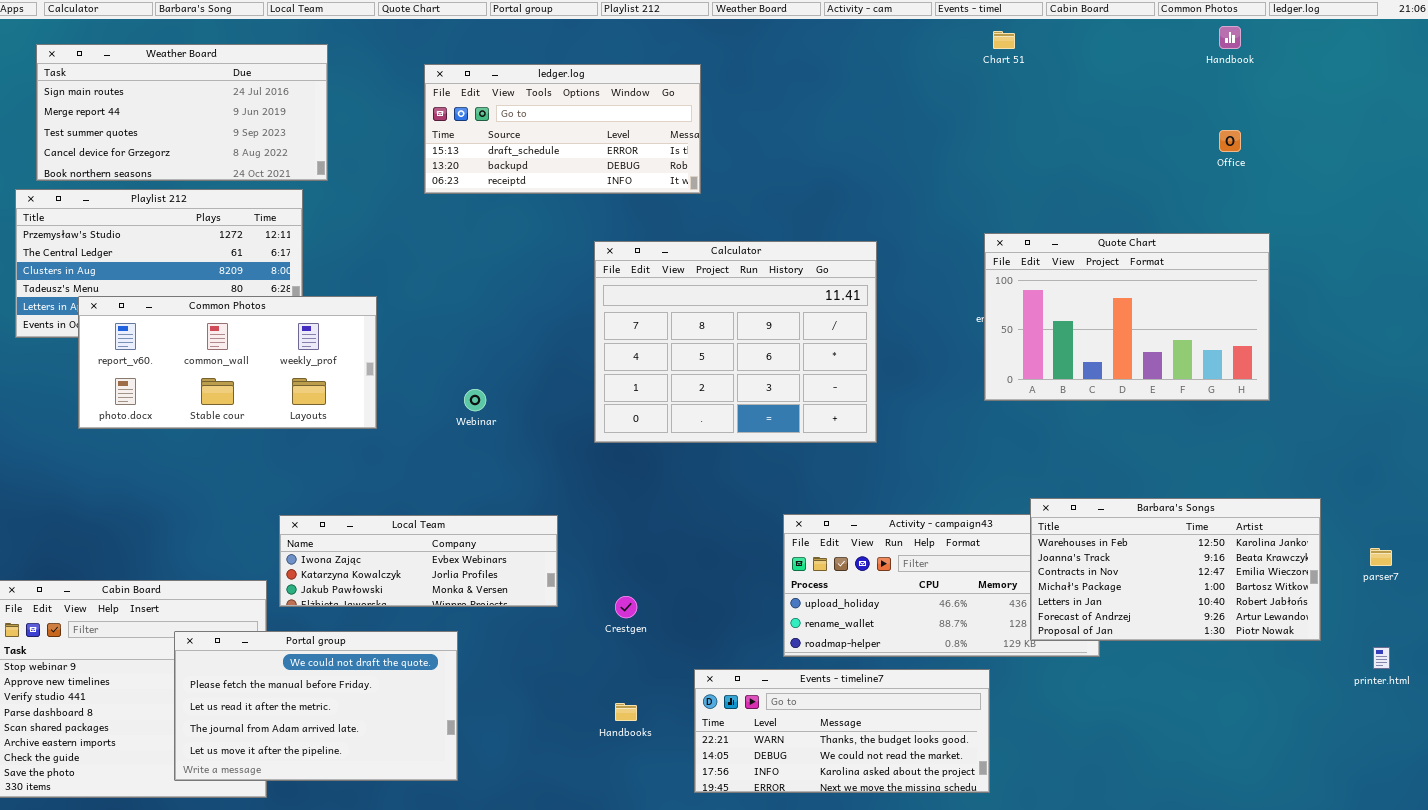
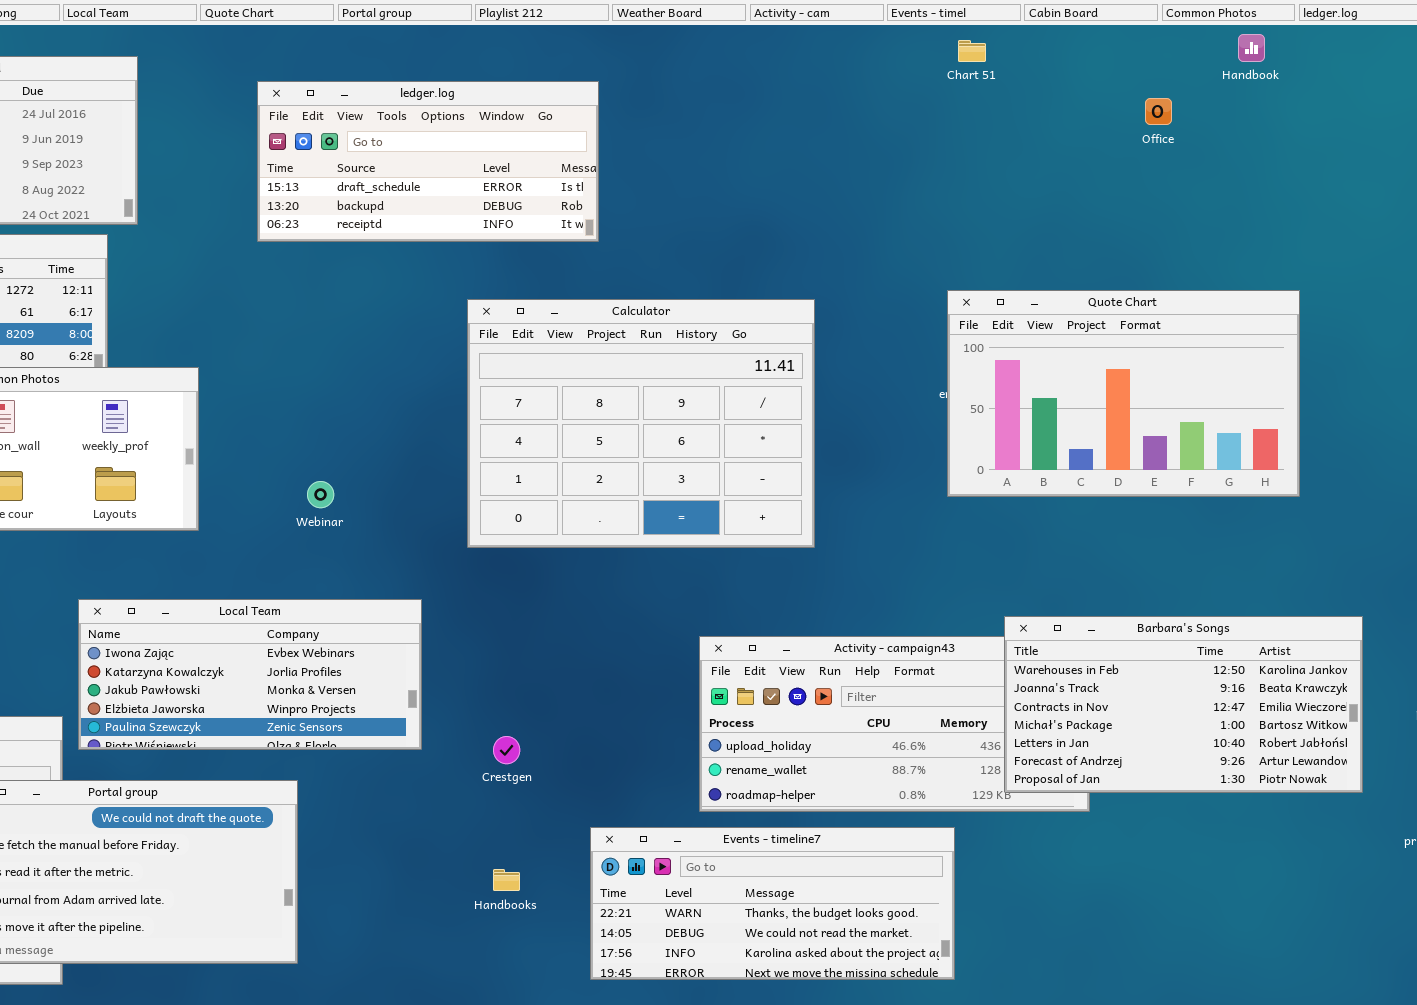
Office: [1219,130,1241,152] -> [1145,98,1172,125], moved
Local Team: [279,515,558,607] -> [78,599,422,750], resized

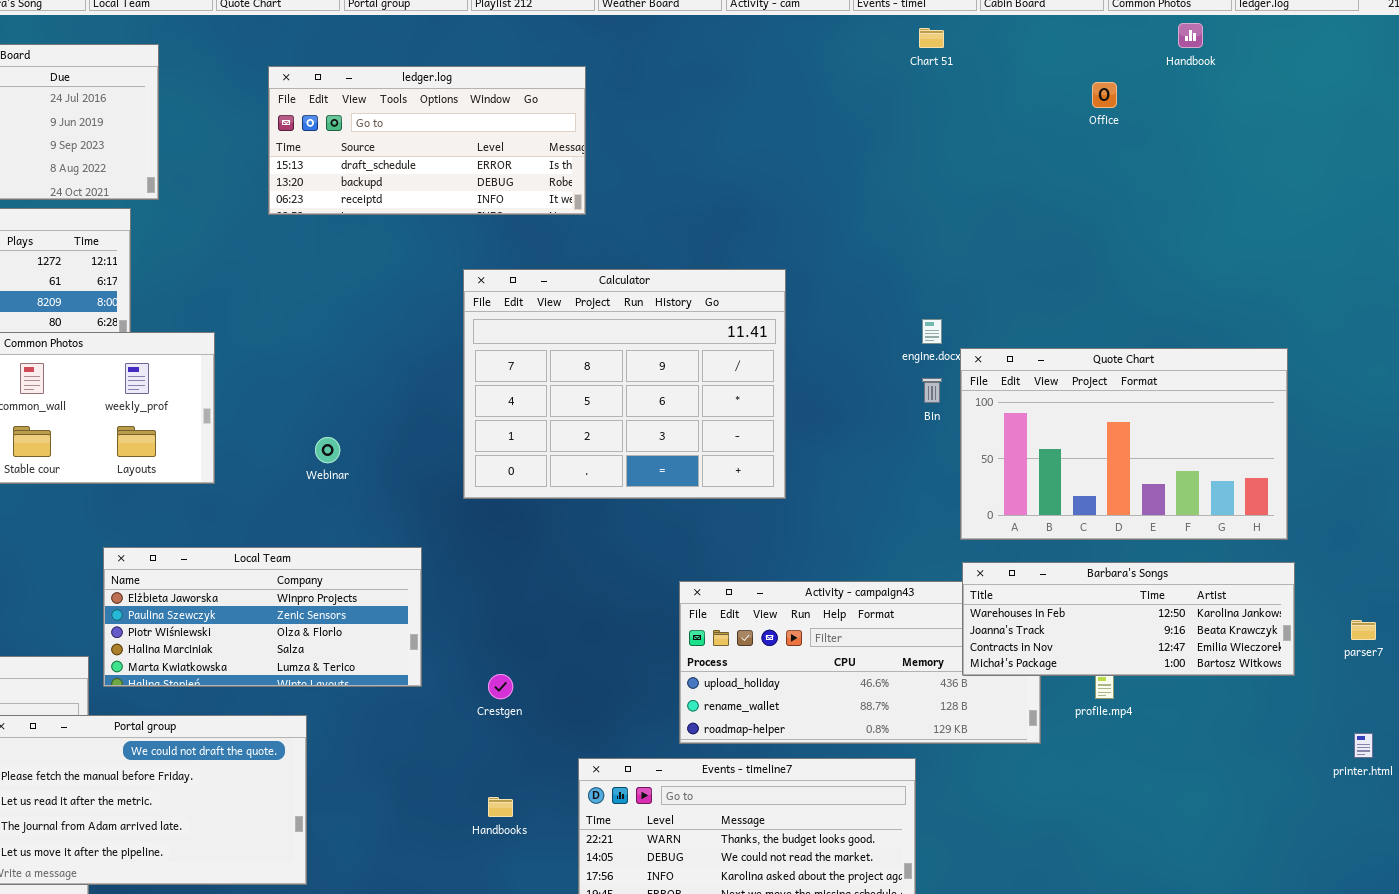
Quote Chart: [947,290,1300,497] -> [960,348,1288,540], moved
Local Team: [78,599,422,750] -> [103,547,422,687], scrolled down 3 rows
Barbara's Songs: [1004,616,1363,793] -> [962,562,1295,676], resized

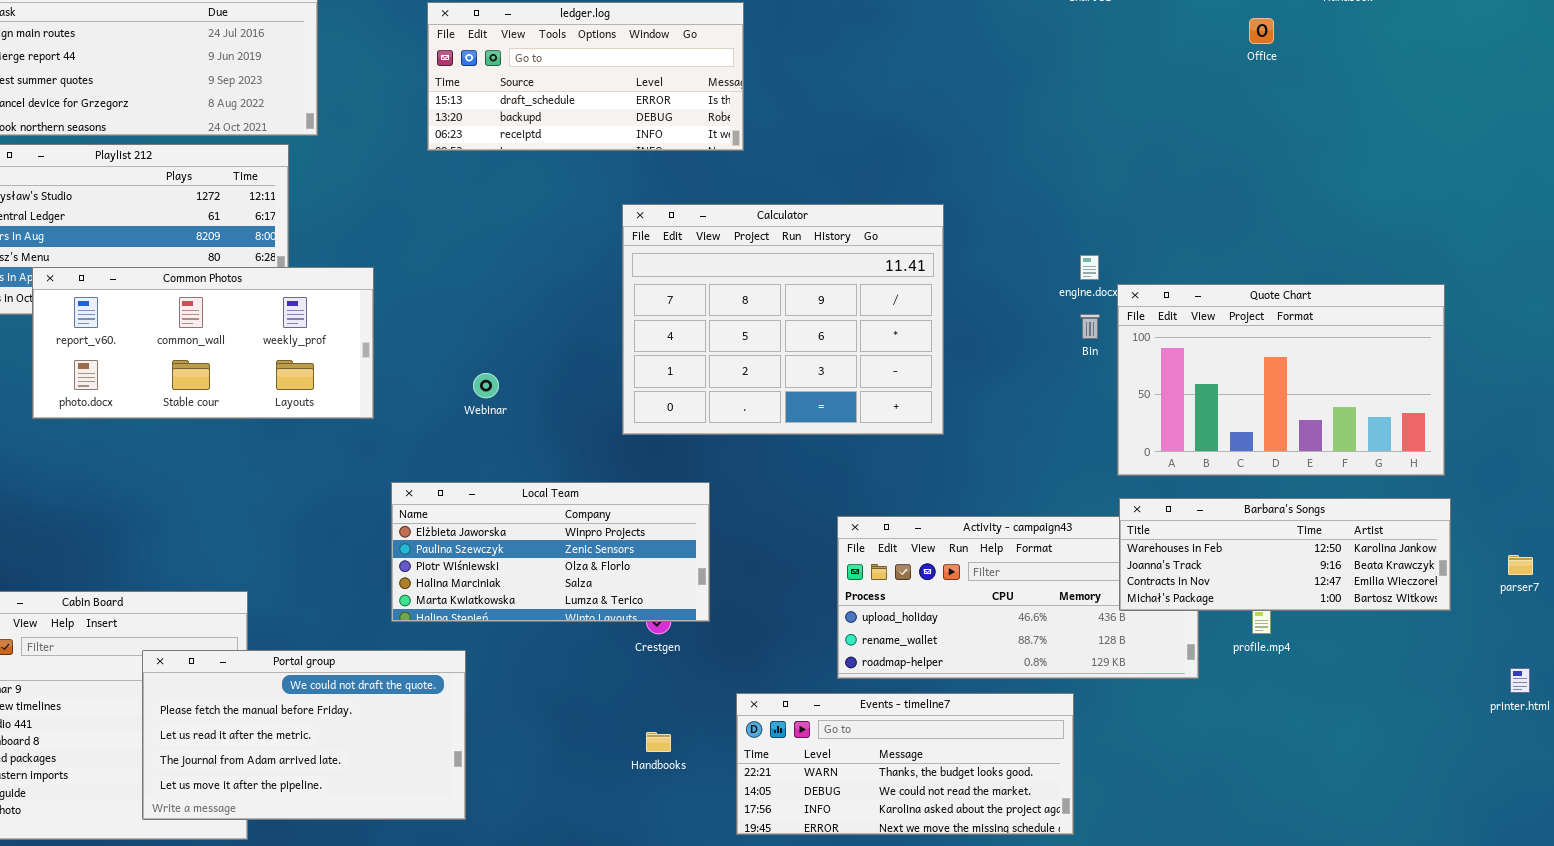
Local Team: [103,547,422,687] -> [391,482,710,622], moved

